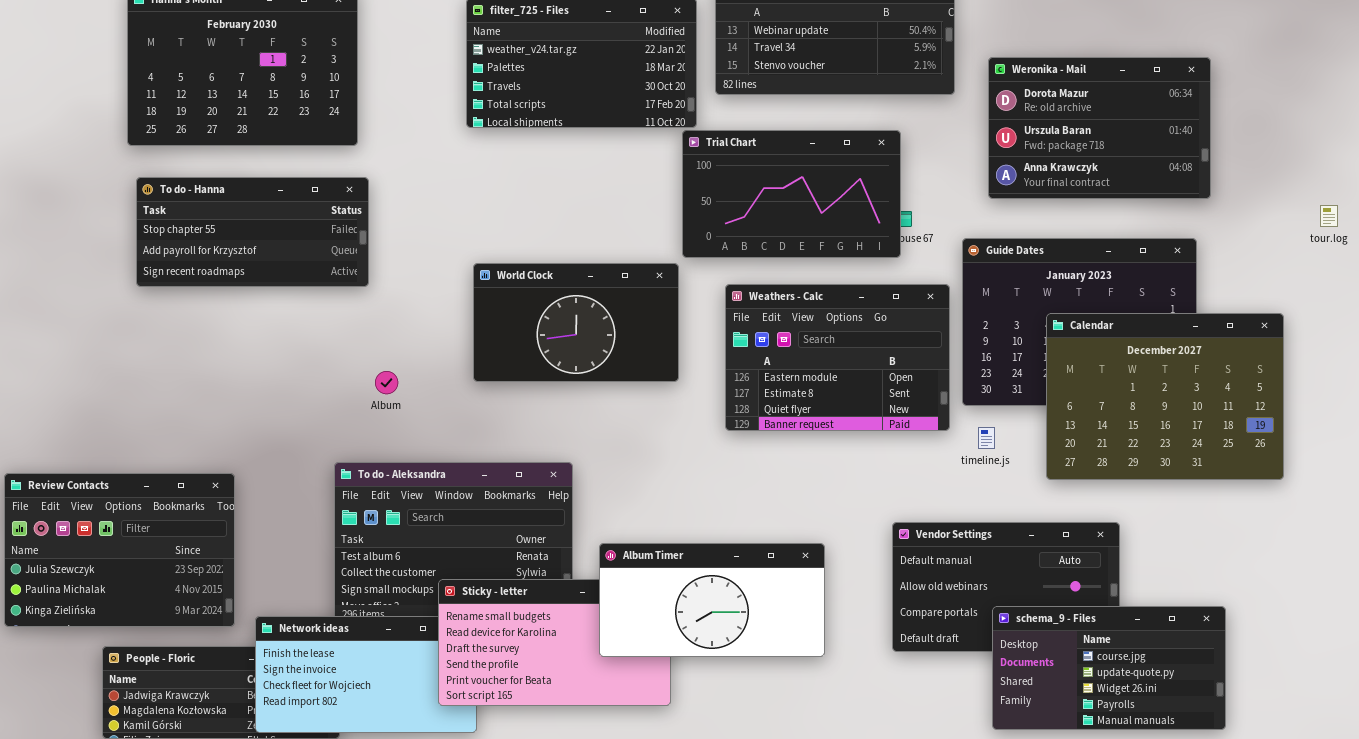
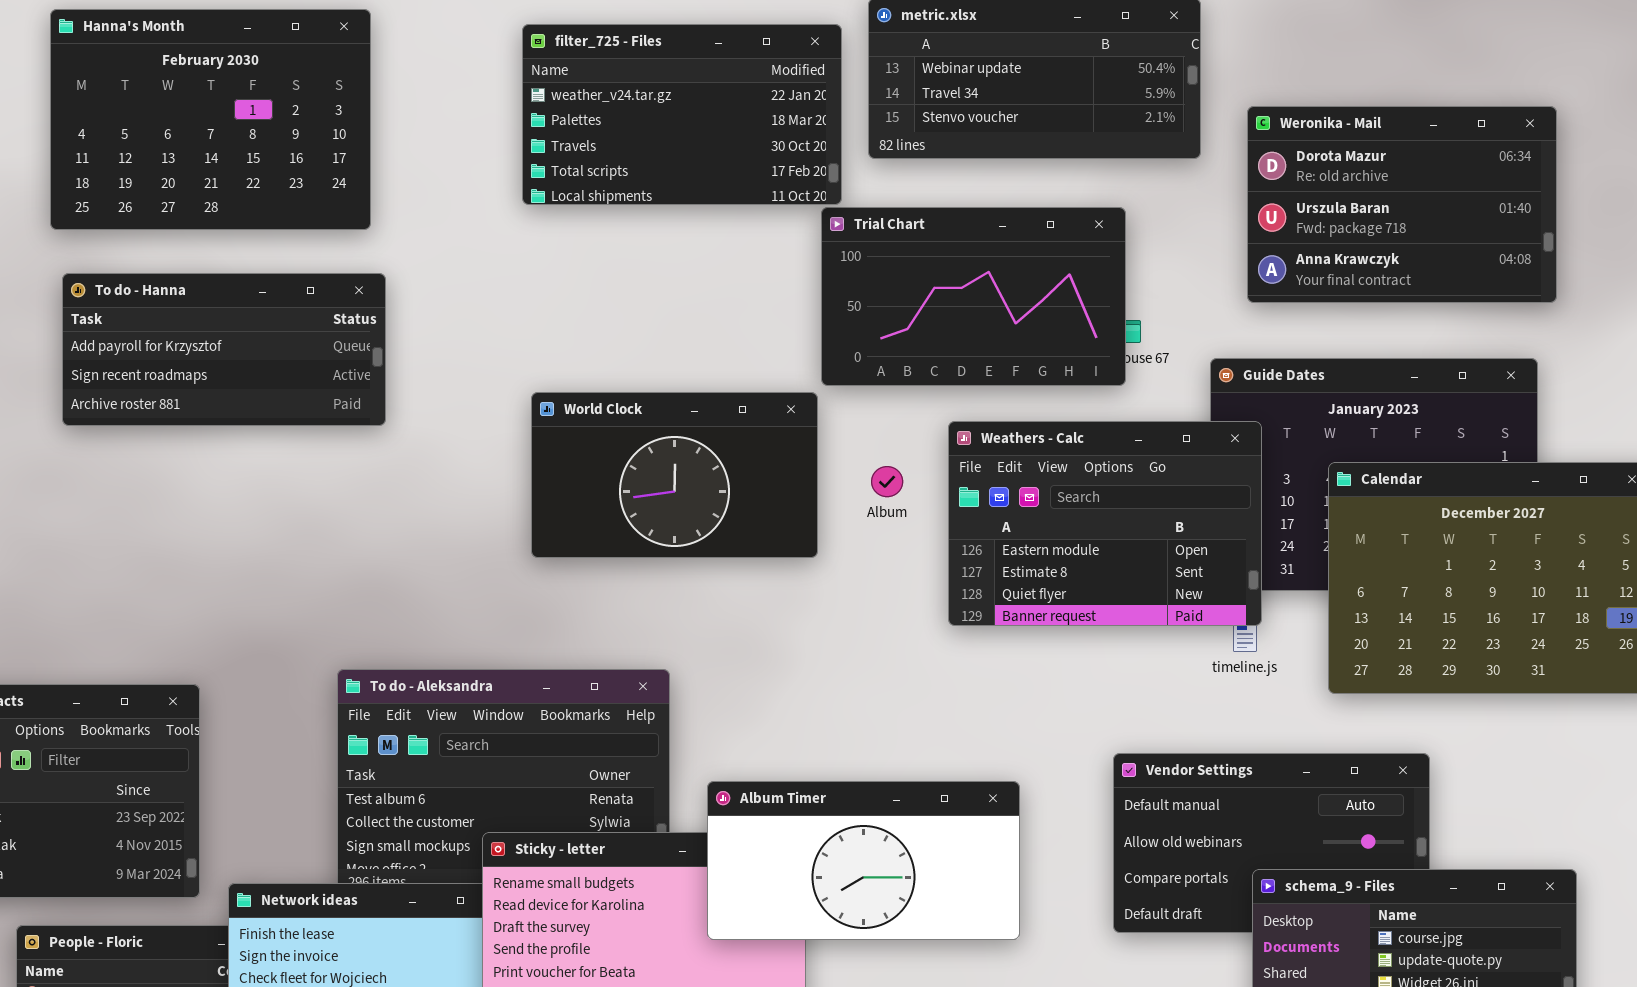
To do - Hanna: [136,177,369,287] -> [62,273,386,426], scrolled down 1 row
Weathers - Calc: [725,284,950,431] -> [948,421,1262,626], moved
Album: [375,371,398,394] -> [871,466,903,497], moved

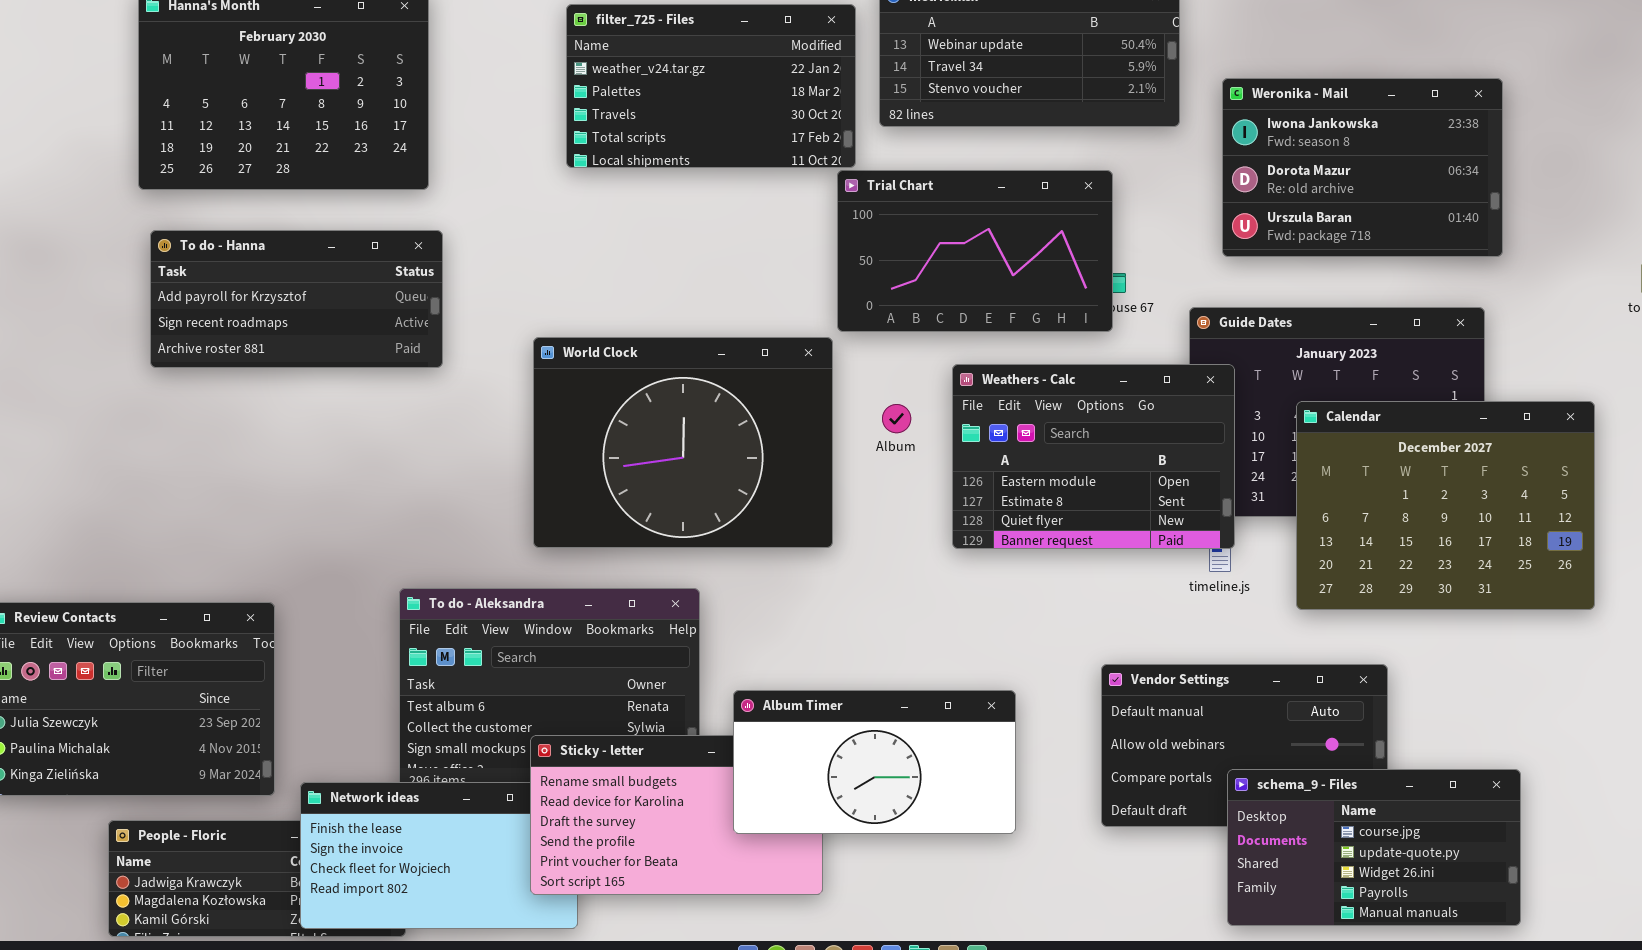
Weronika - Mail: [1247,106,1557,303] -> [1222,78,1503,257], scrolled up 1 row
World Clock: [531,392,818,558] -> [533,337,833,548], resized

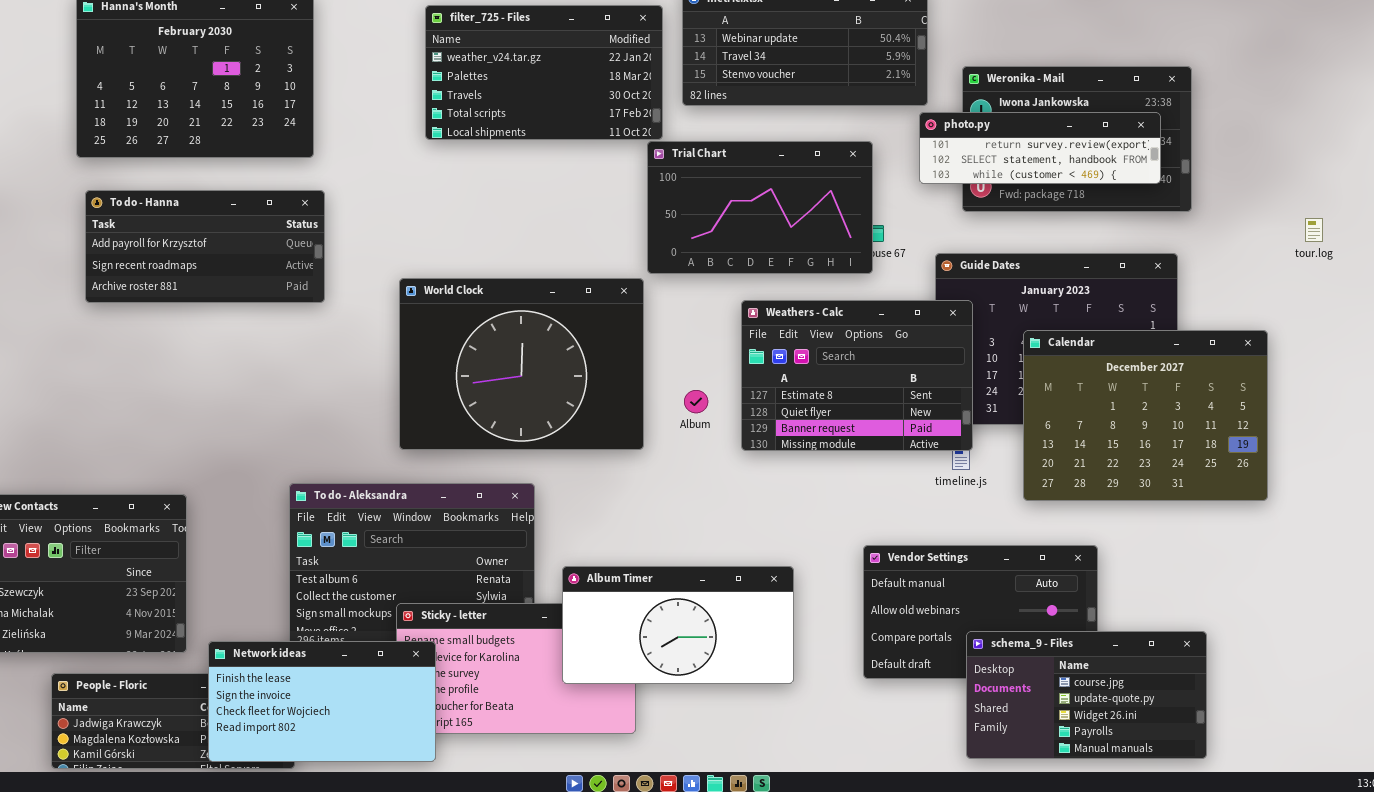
photo.py: none -> [919,112,1161,184], opened
Weathers - Calc: [952,364,1235,549] -> [741,300,973,451], scrolled down 1 row
Album: [882,404,911,433] -> [684,390,708,413], moved
Network ideas: [300,782,578,929] -> [208,641,436,762], raised

